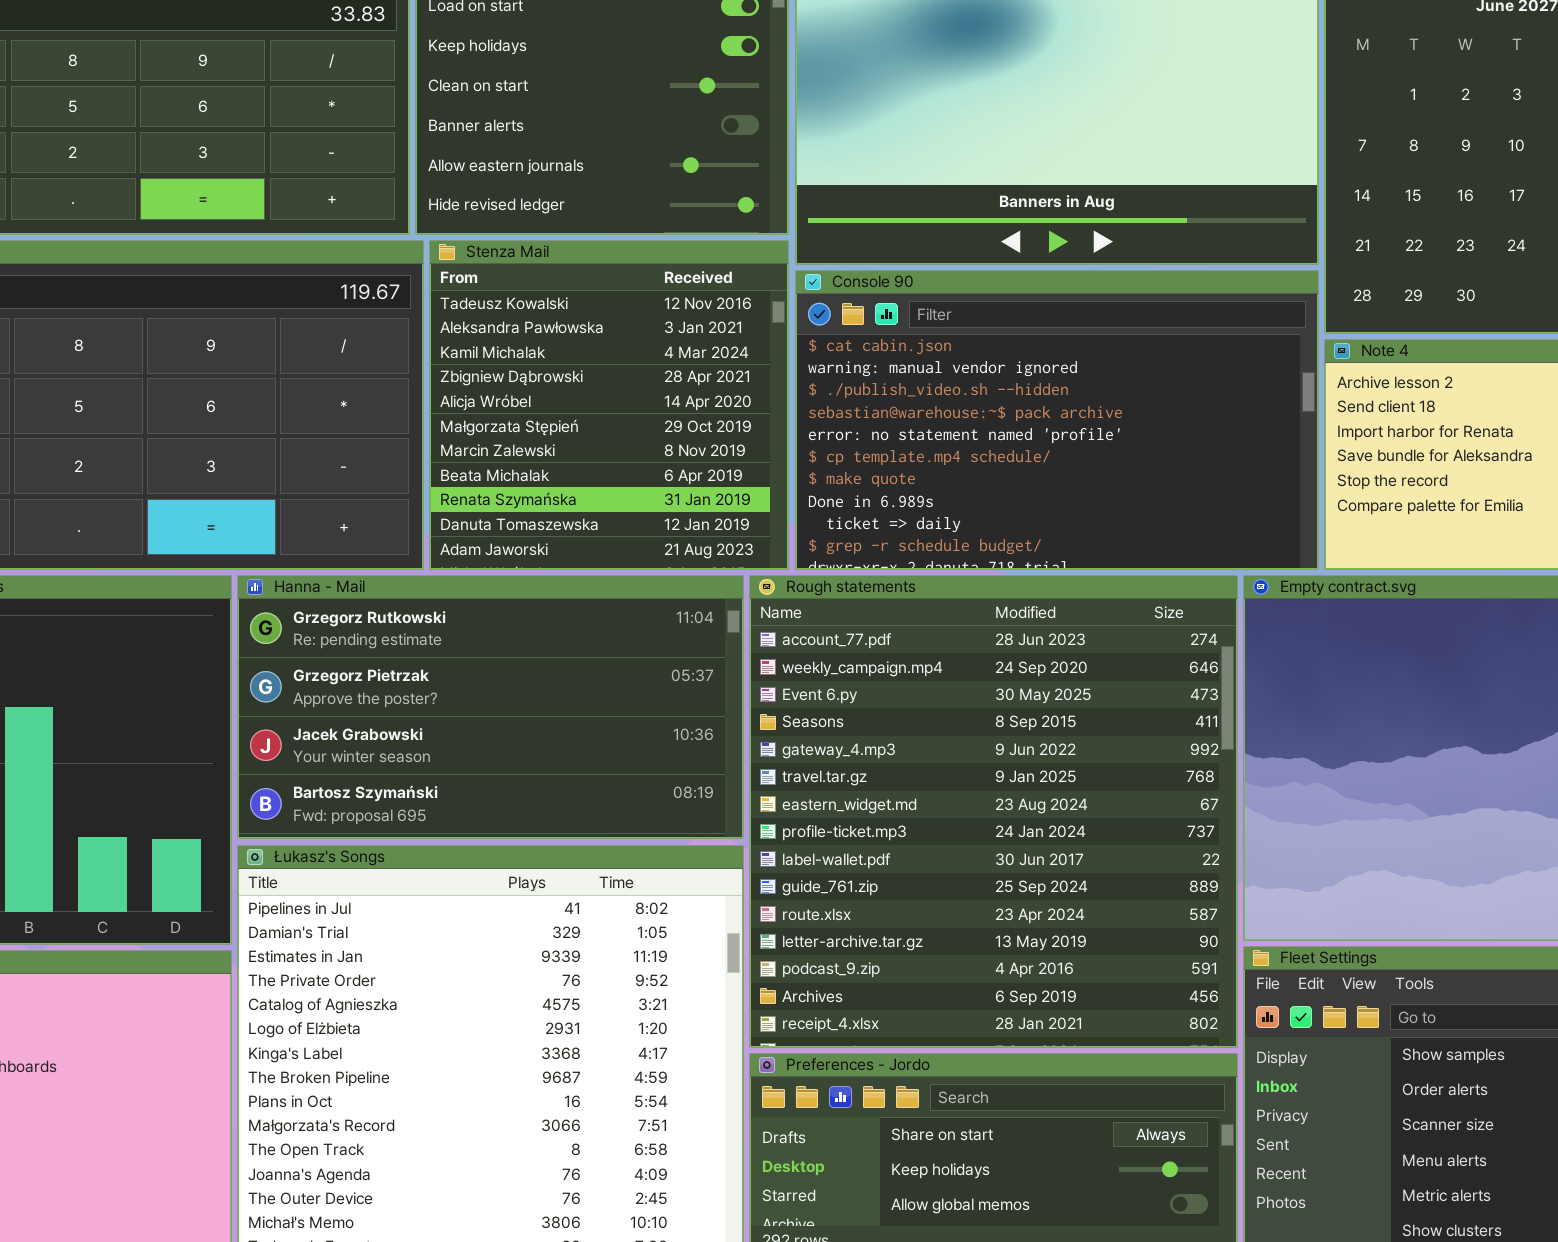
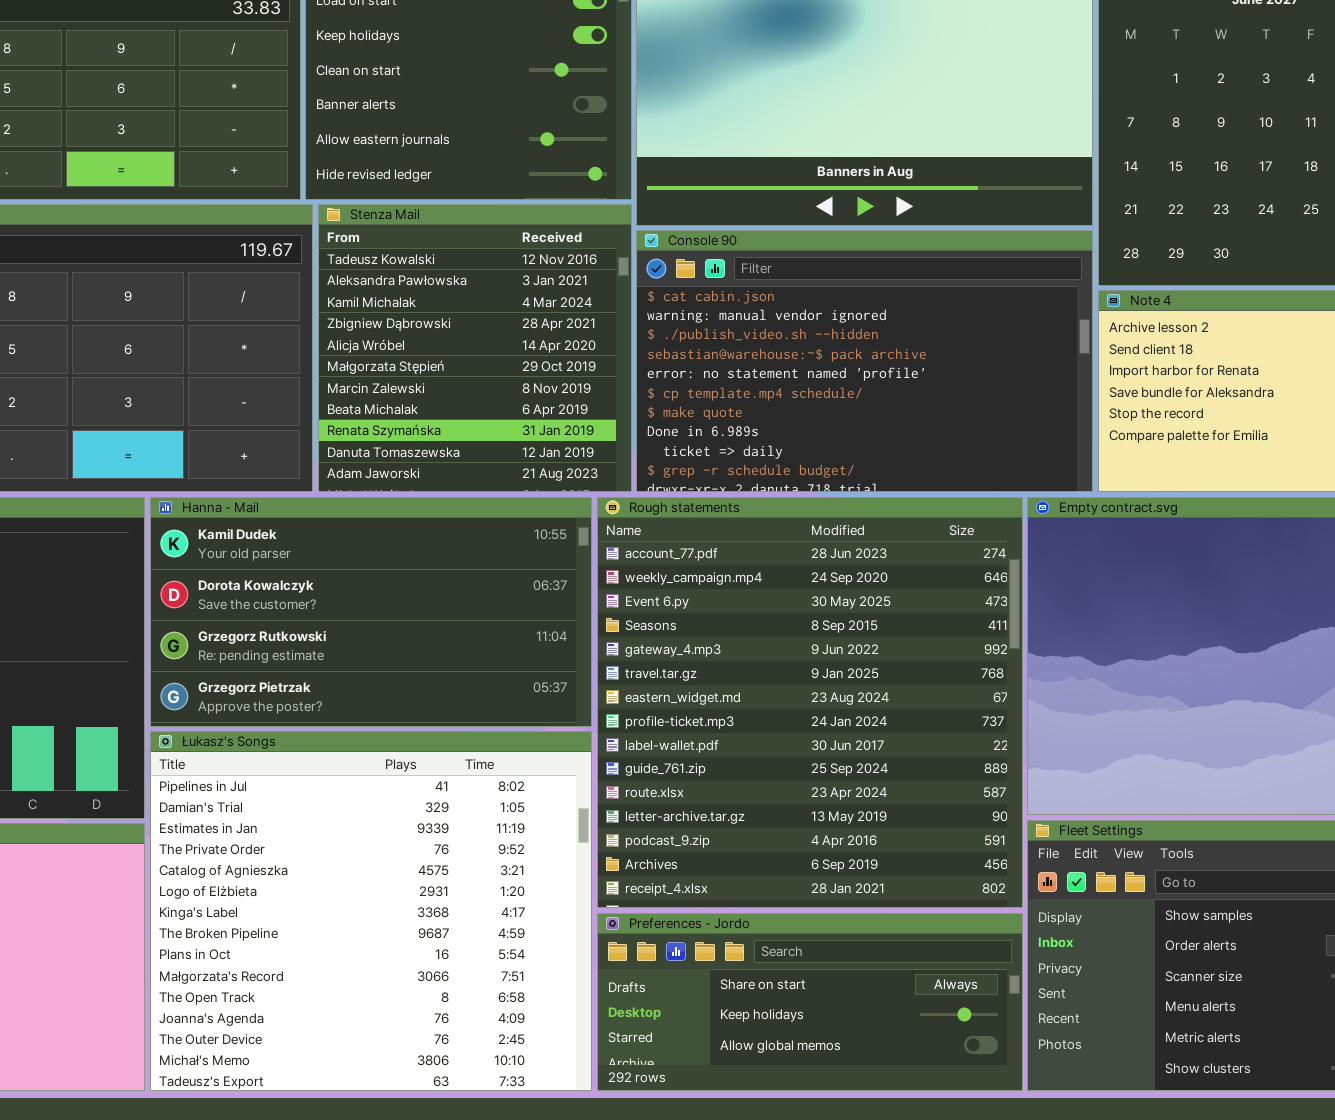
Hanna - Mail: [237,575,744,839] -> [150,497,592,727], scrolled up 2 rows

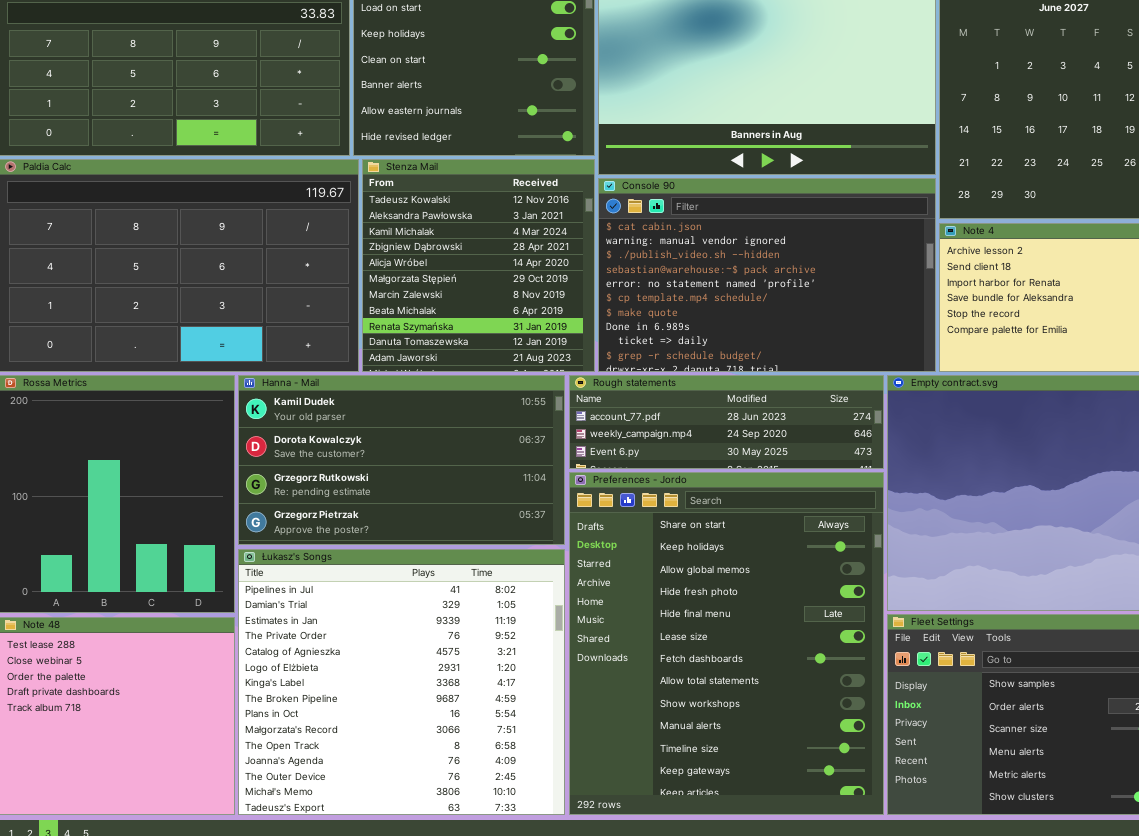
Rough statements: [597,497,1023,908] -> [569,375,884,469], resized
Preferences - Jordo: [597,913,1023,1091] -> [569,472,884,815], resized

